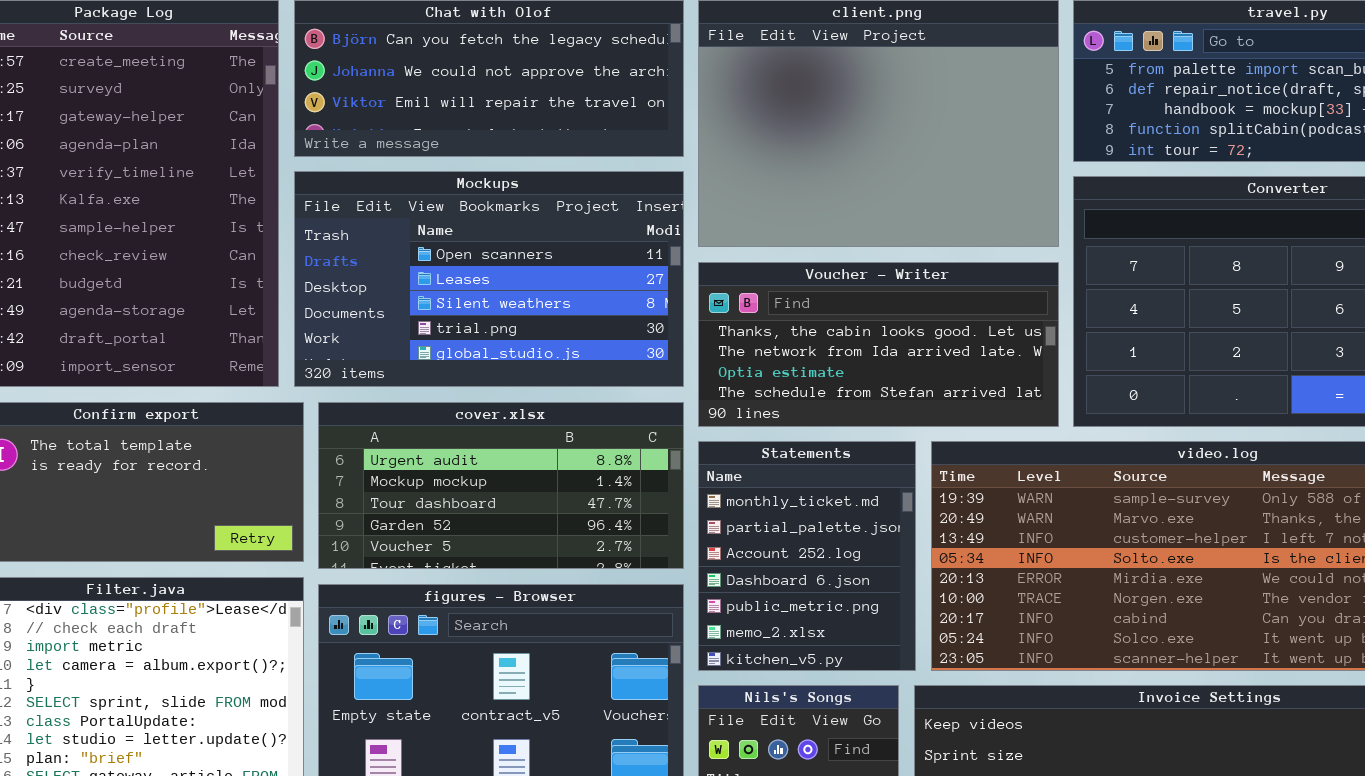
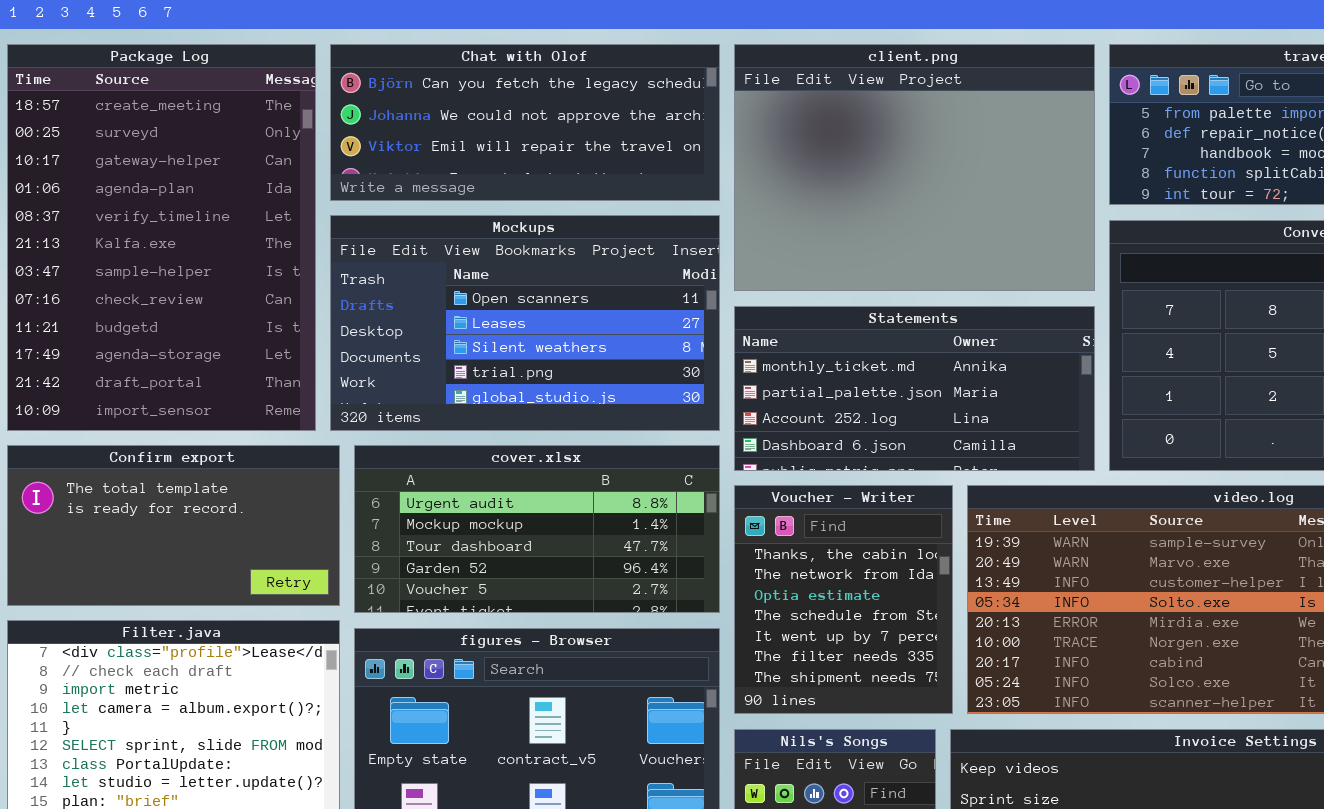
Voucher - Writer: [698,262,1059,427] -> [734,485,953,714], moved, resized
Statements: [698,441,916,671] -> [734,306,1095,471], moved, resized

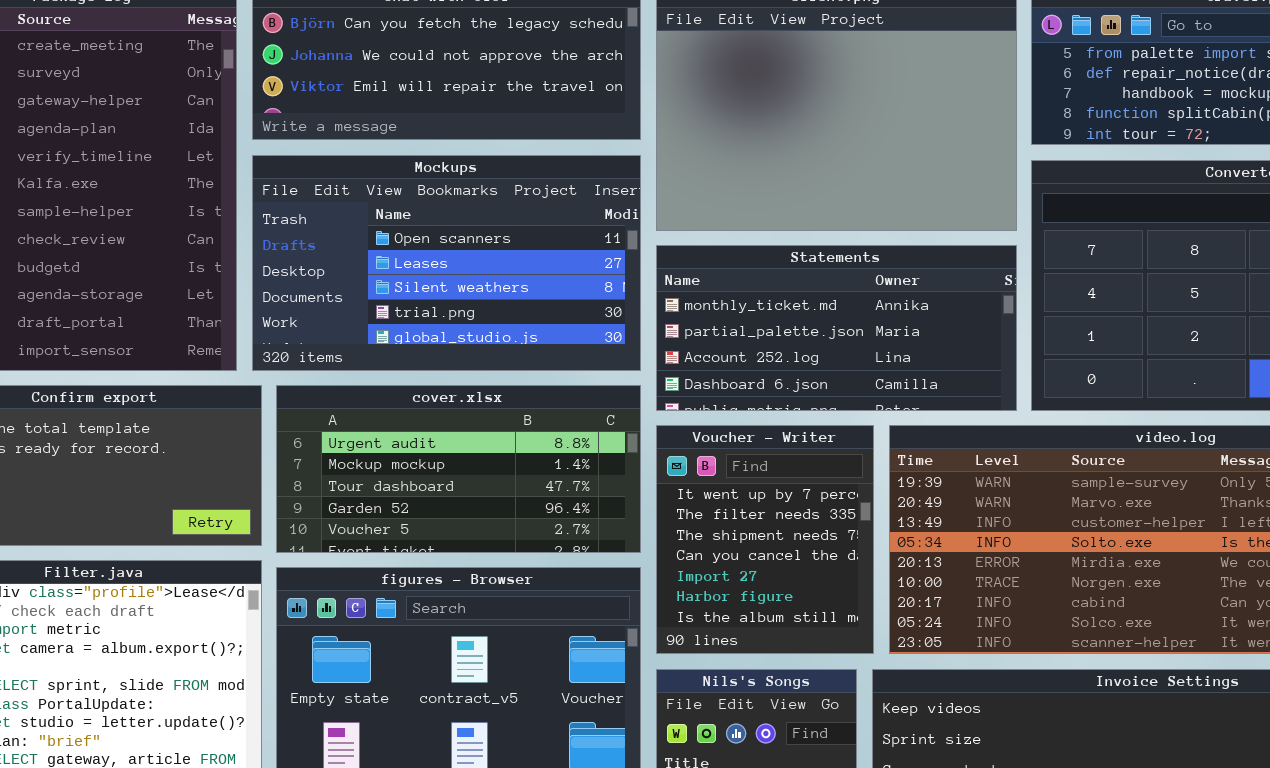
Voucher - Writer: [734,485,953,714] -> [656,425,874,654], scrolled down 4 rows

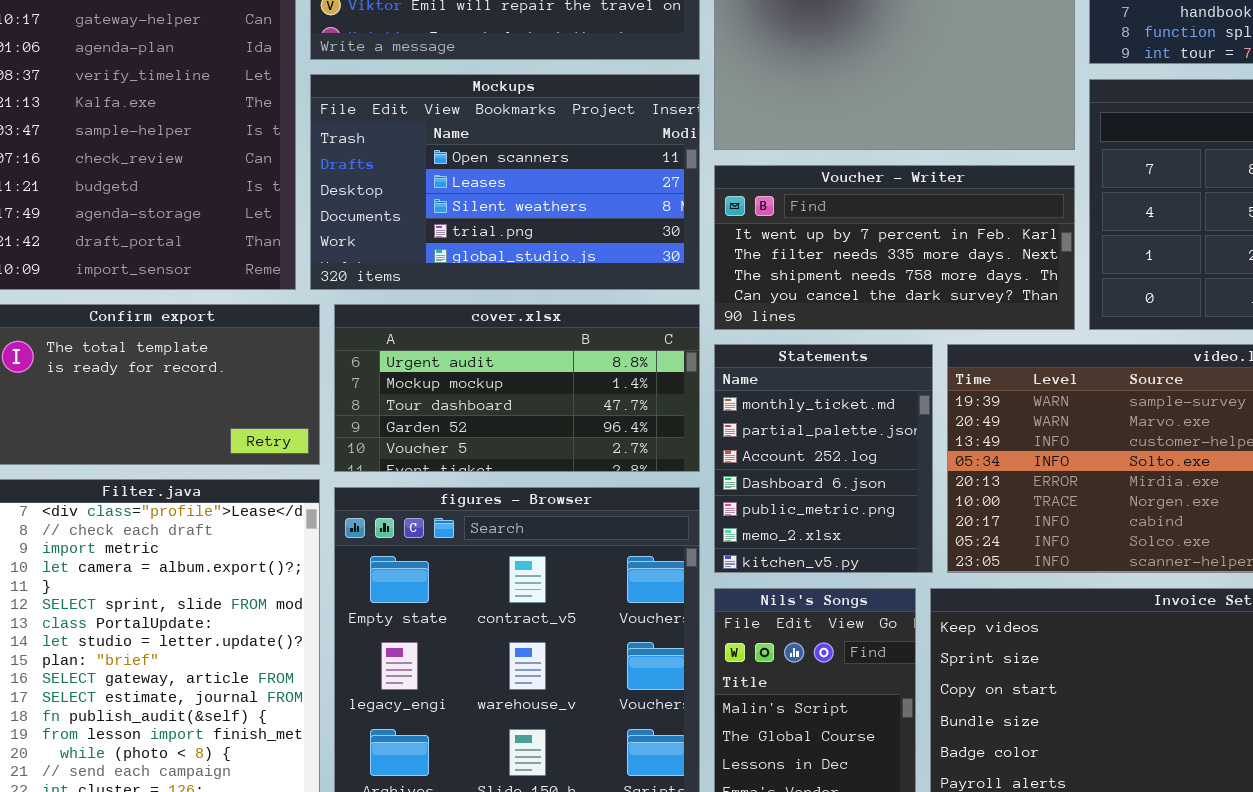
Statements: [656,245,1017,411] -> [714,344,933,573], moved, resized
Voucher - Writer: [656,425,874,654] -> [714,165,1075,330], moved, resized

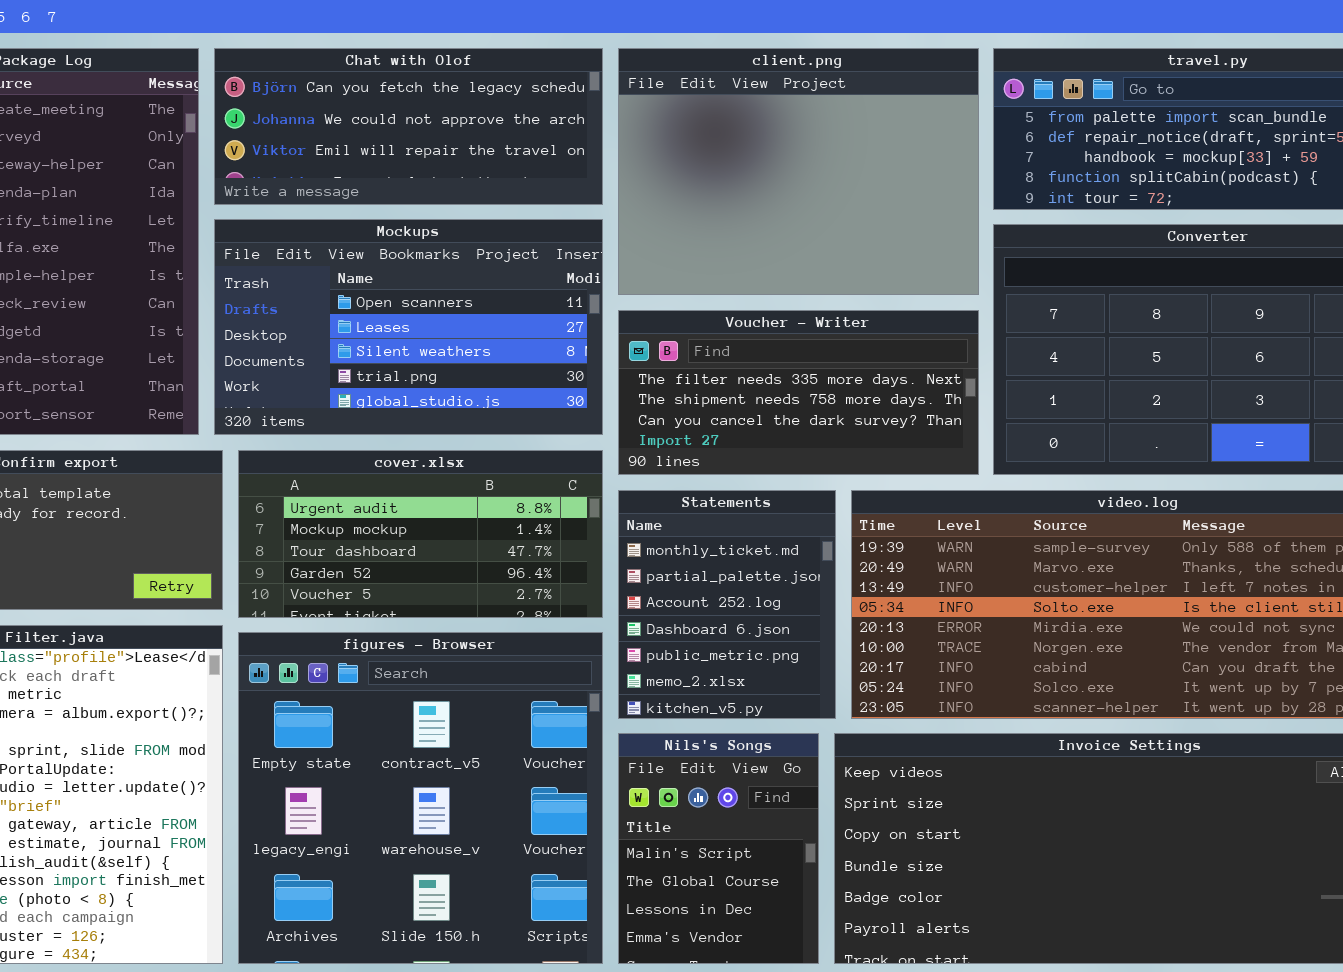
Voucher - Writer: [714,165,1075,330] -> [618,310,979,475], scrolled down 1 row

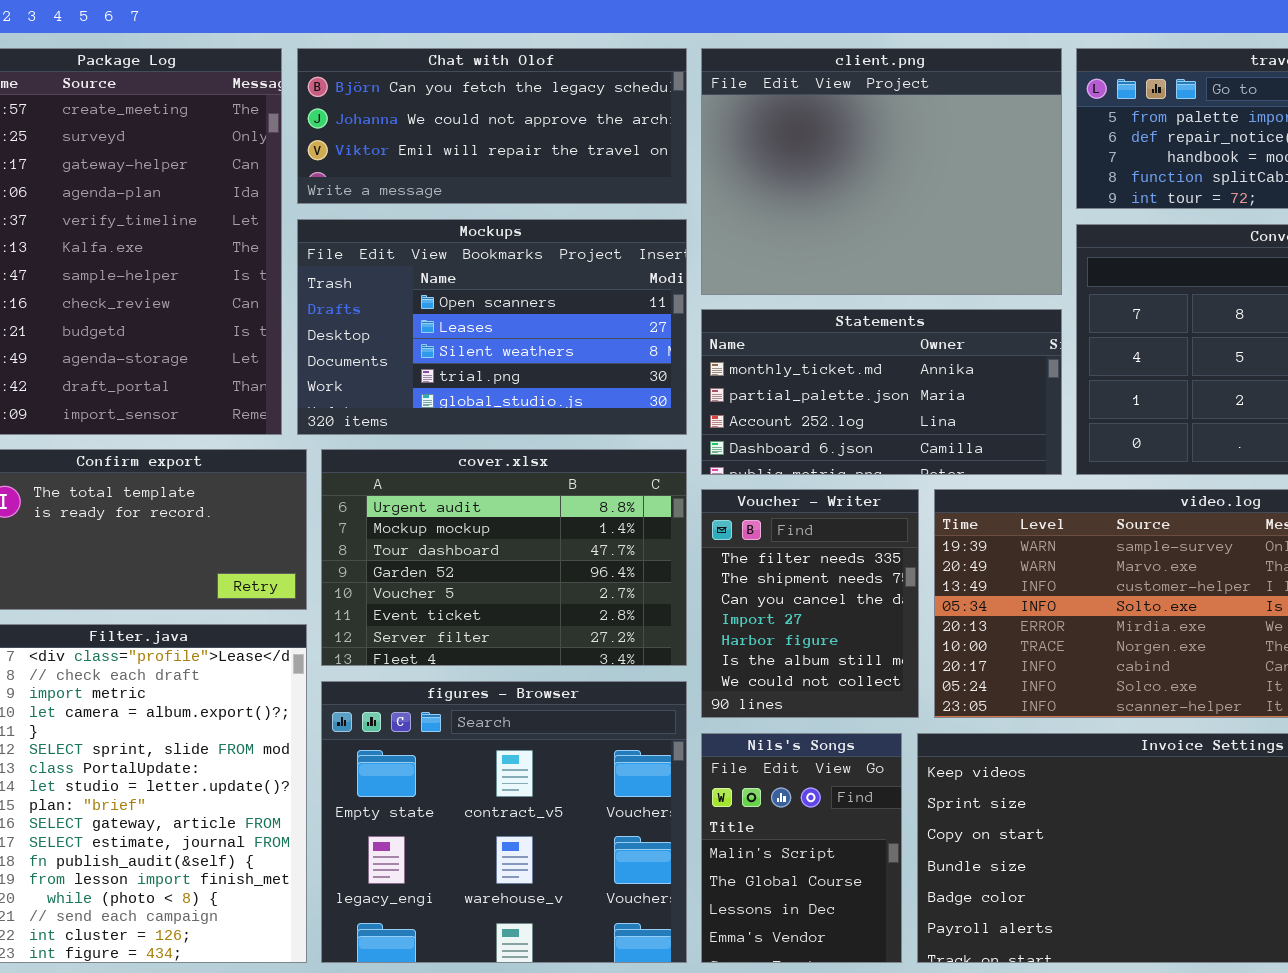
Voucher - Writer: [618,310,979,475] -> [701,489,919,718], moved, resized
cover.xlsx: [238,450,603,618] -> [321,449,687,666], resized
Statements: [618,490,836,719] -> [701,309,1062,475], moved, resized
figures - Browser: [238,632,603,964] -> [321,681,687,963], resized

